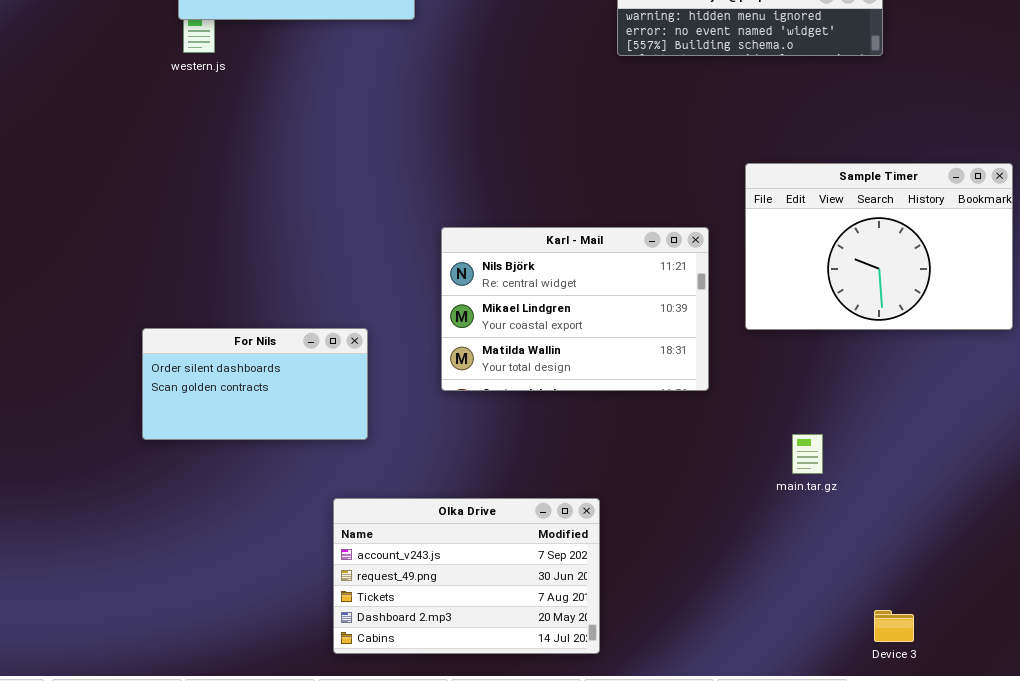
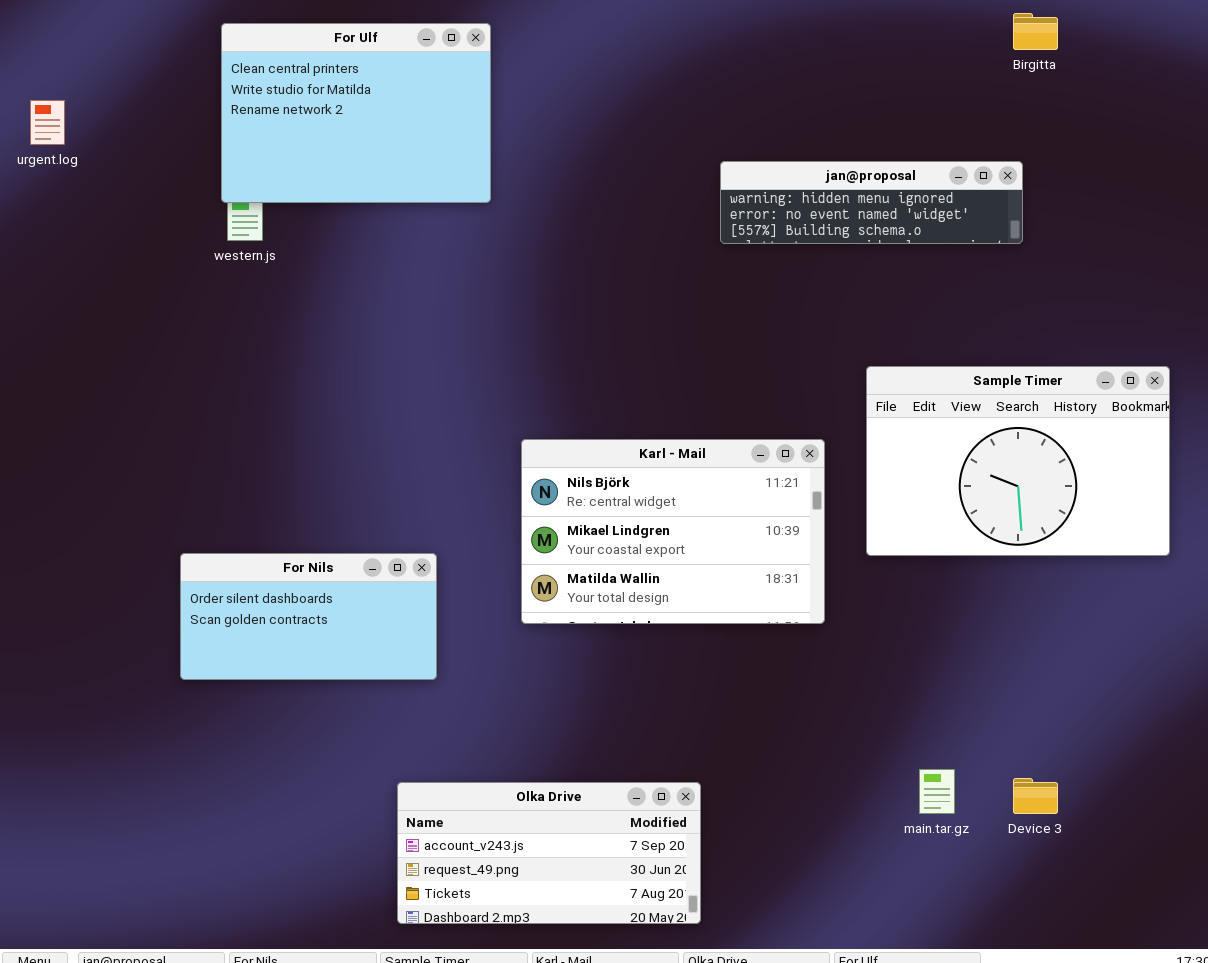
main.tar.gz: [792,434,823,474] -> [919,769,955,814], moved
Olka Drive: [333,498,600,654] -> [397,782,701,924], resized
Device 3: [874,610,914,642] -> [1013,778,1058,814], moved

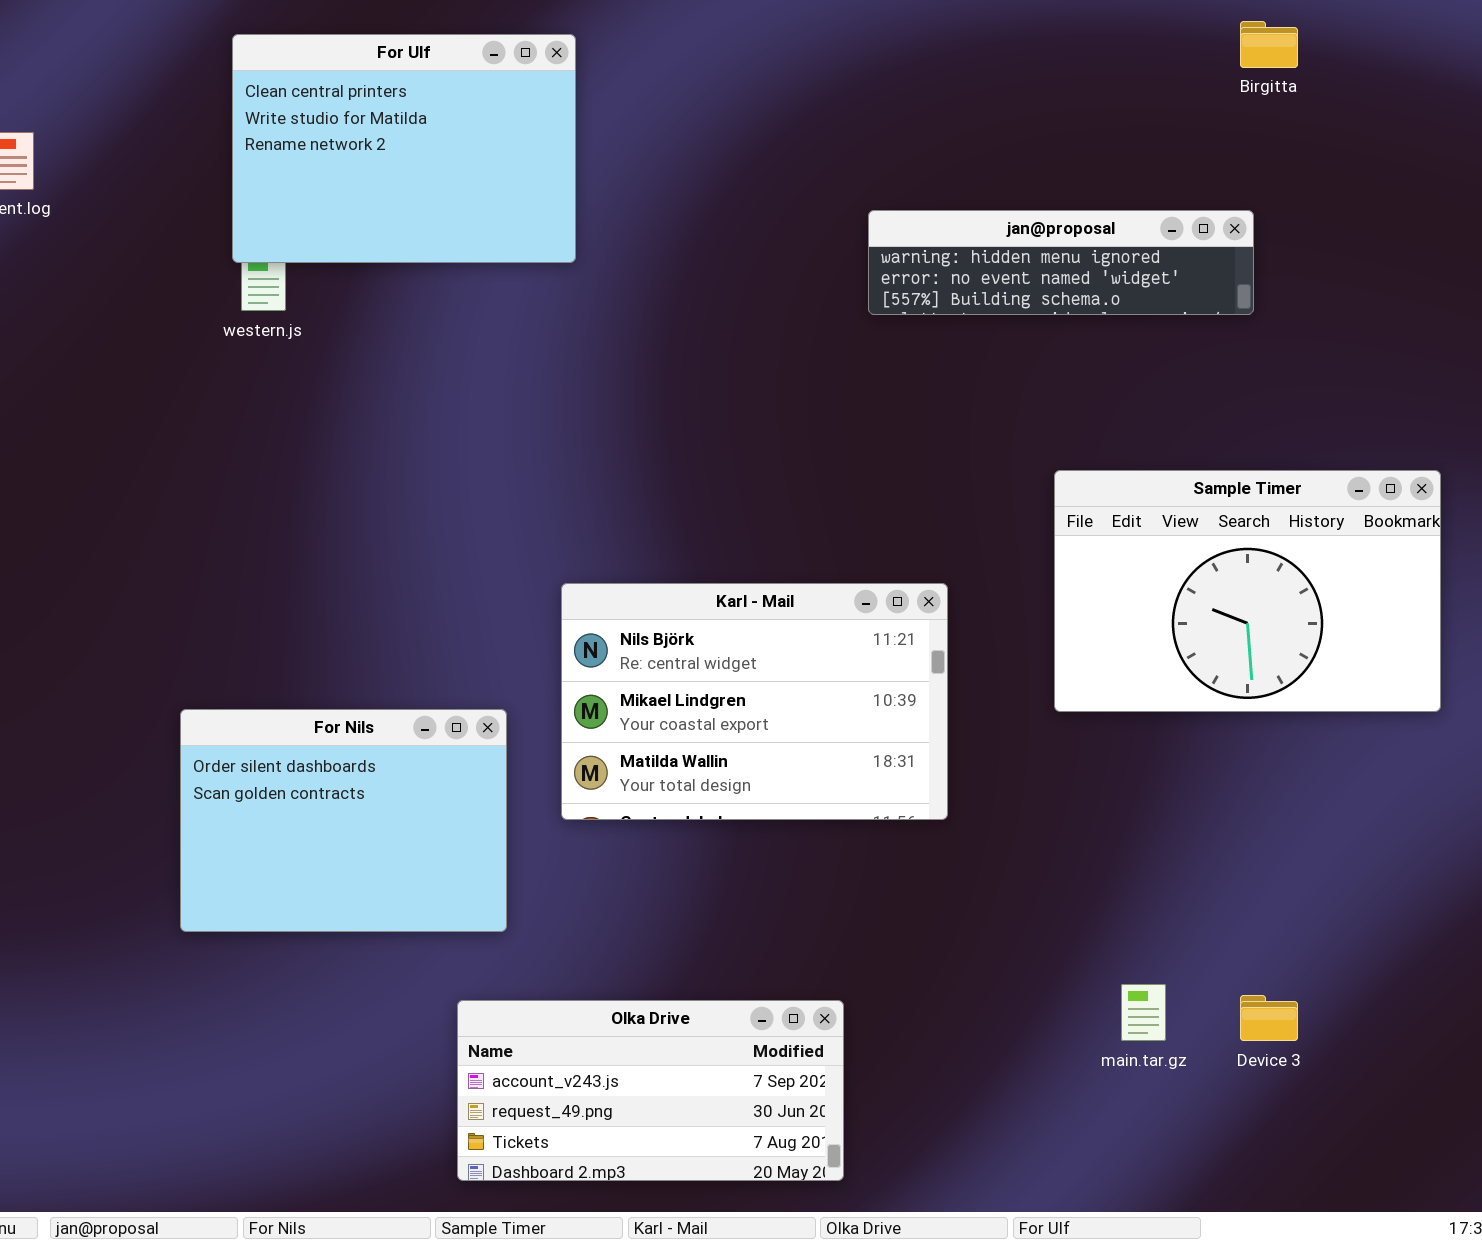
Karl - Mail: [521,439,825,624] -> [561,583,948,820], moved
For Nils: [180,553,437,680] -> [180,709,507,932], resized

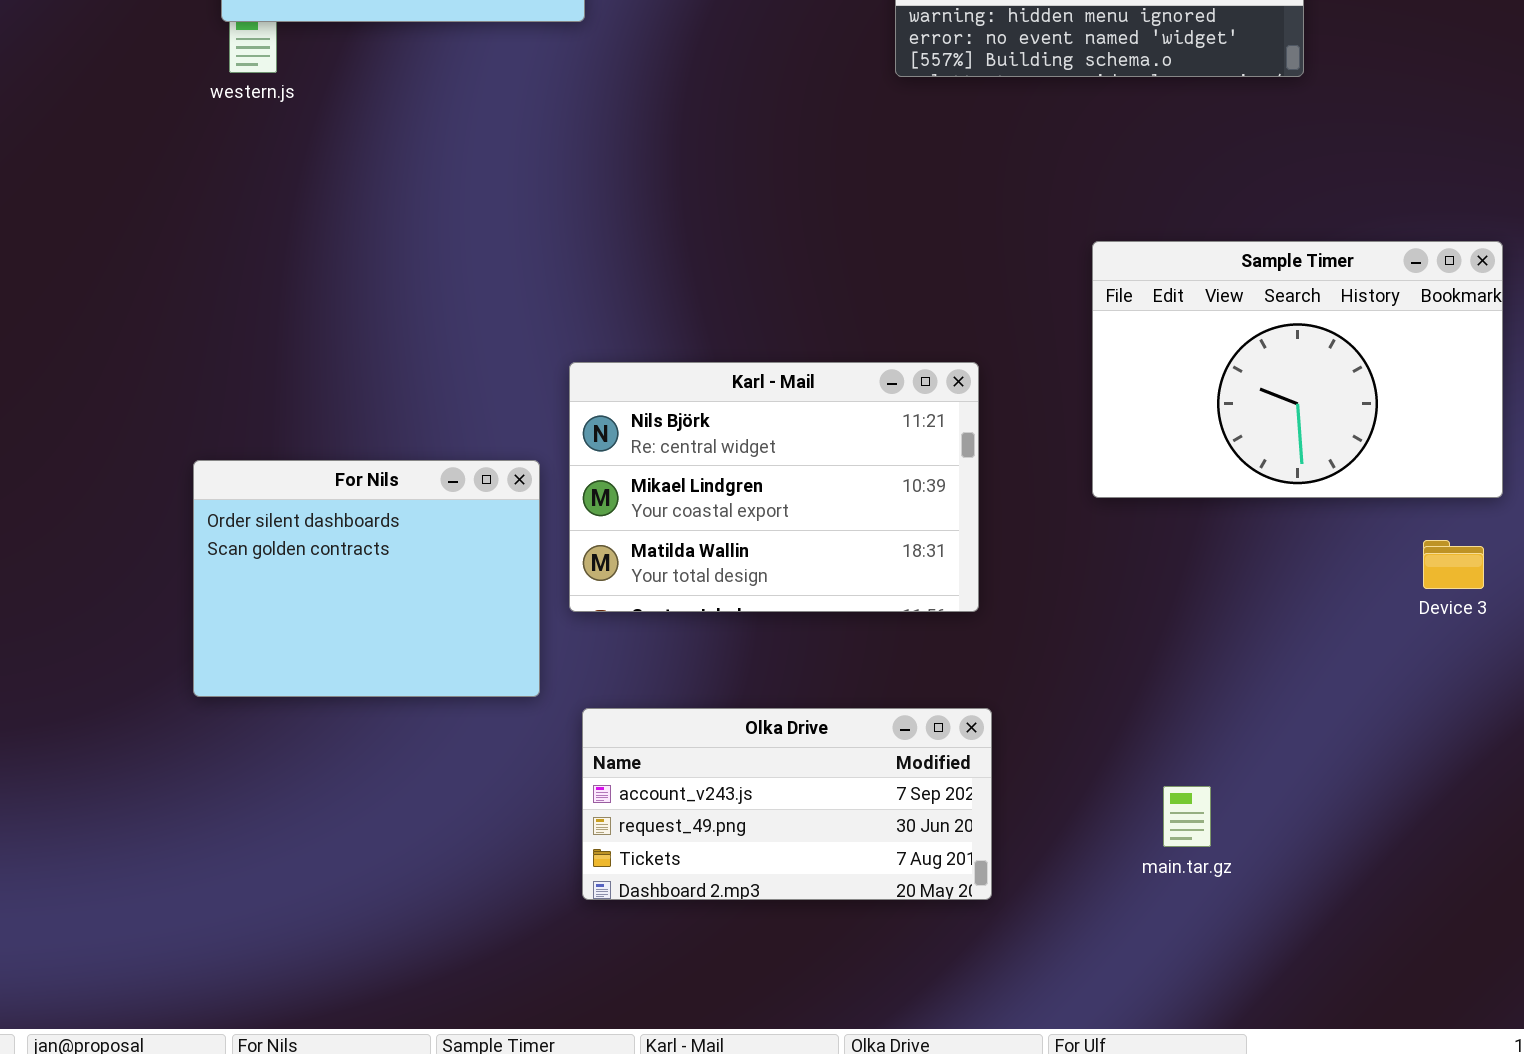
For Nils: [180,709,507,932] -> [193,460,540,697], moved
Device 3: [1240,995,1298,1041] -> [1423,540,1484,589], moved
Olka Drive: [457,1000,844,1181] -> [582,708,992,900], moved

